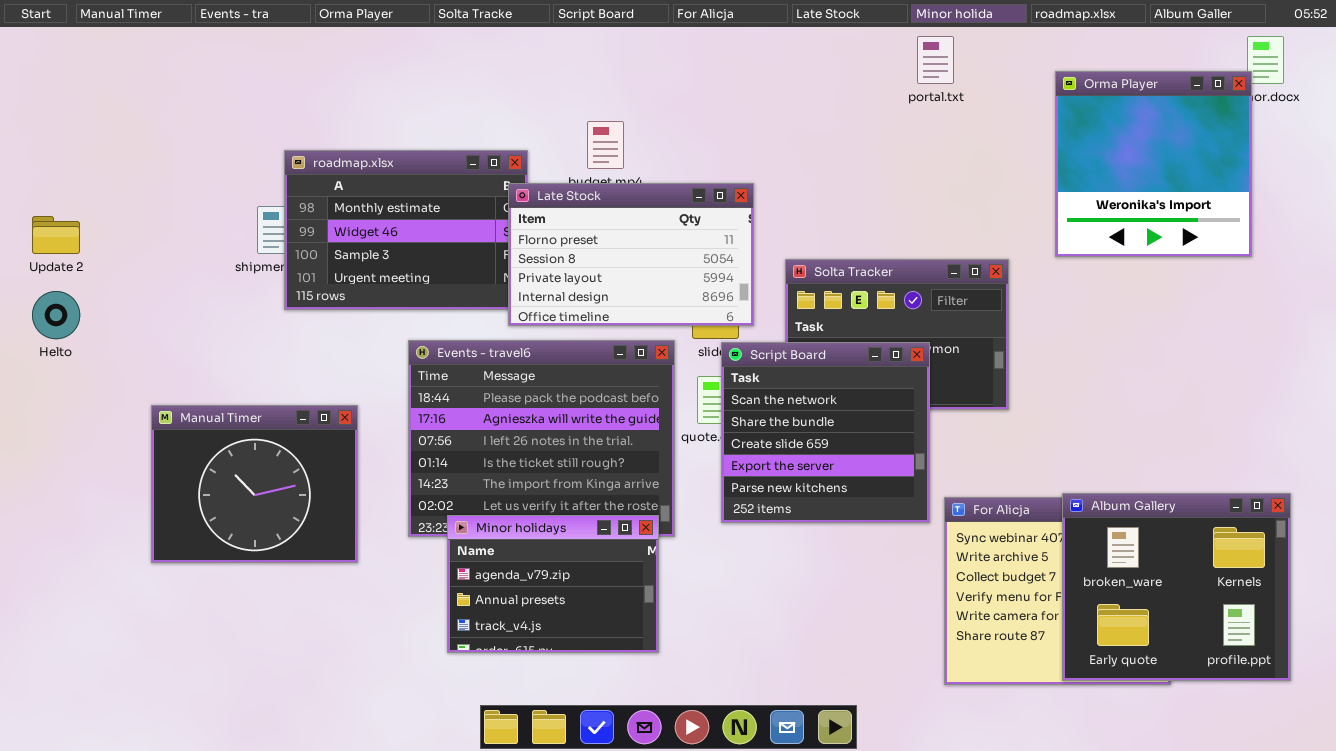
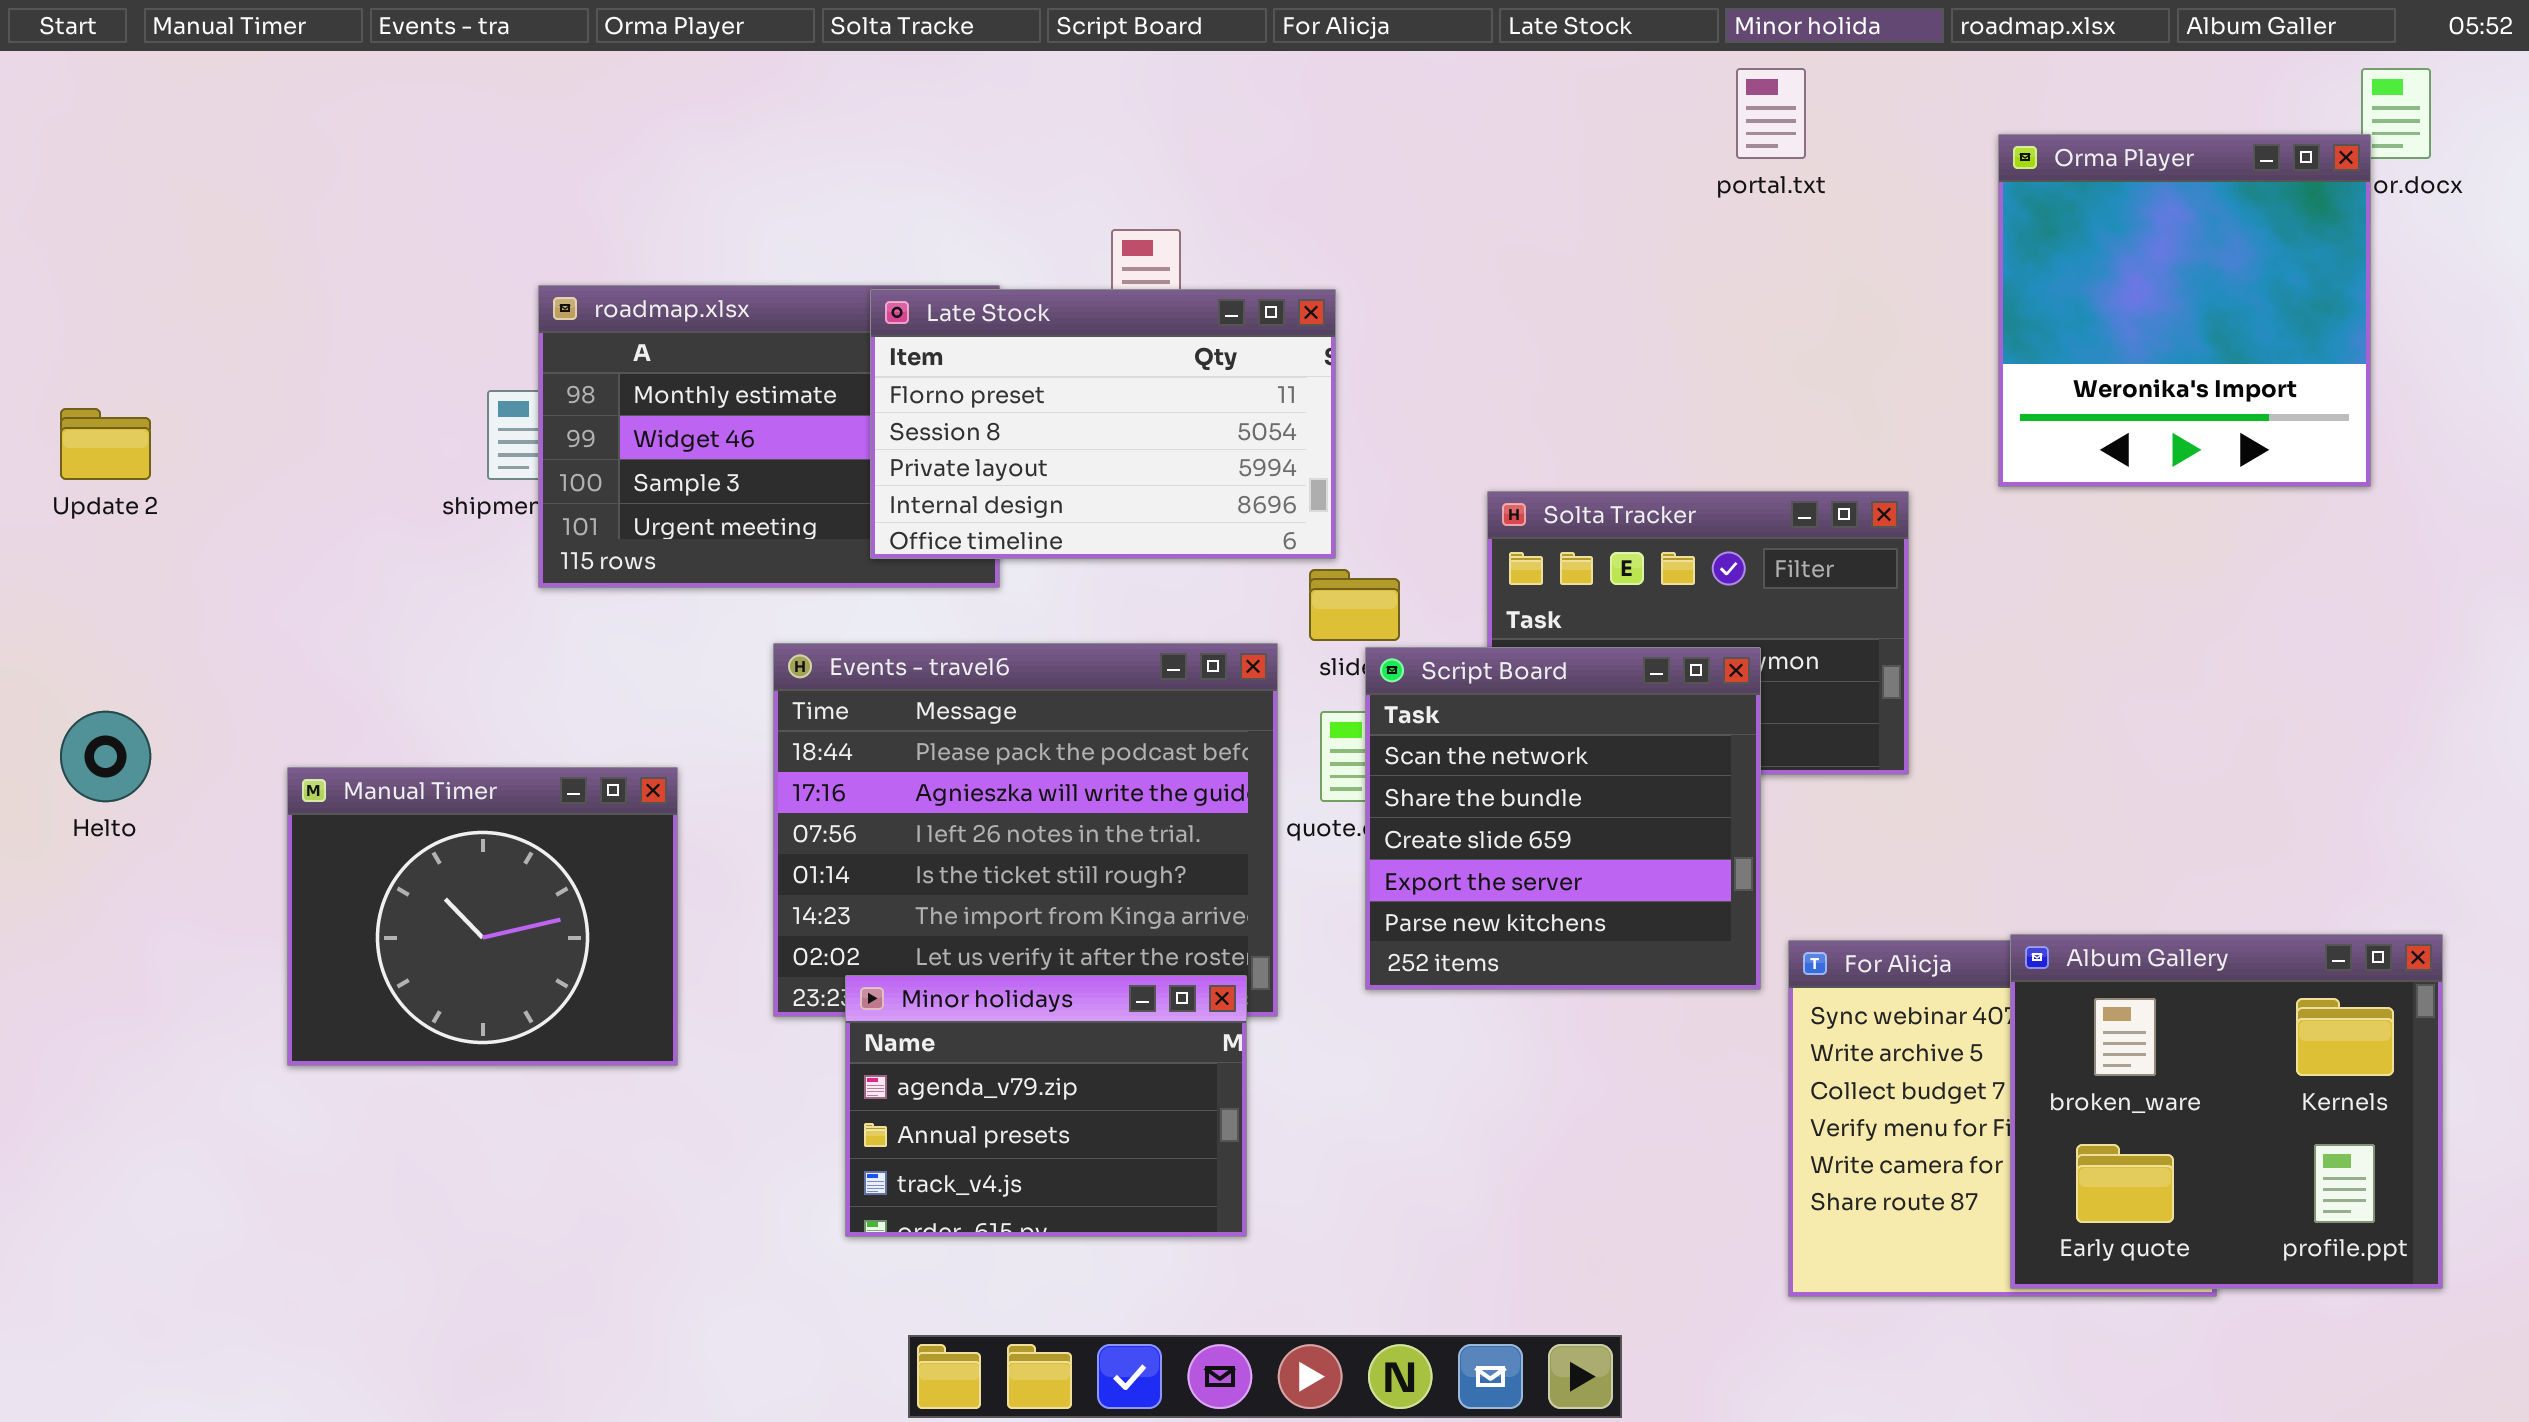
Late Stock: [508,183,754,326] -> [870,289,1336,559], moved
Helto: [32,291,80,339] -> [60,711,151,802], moved

